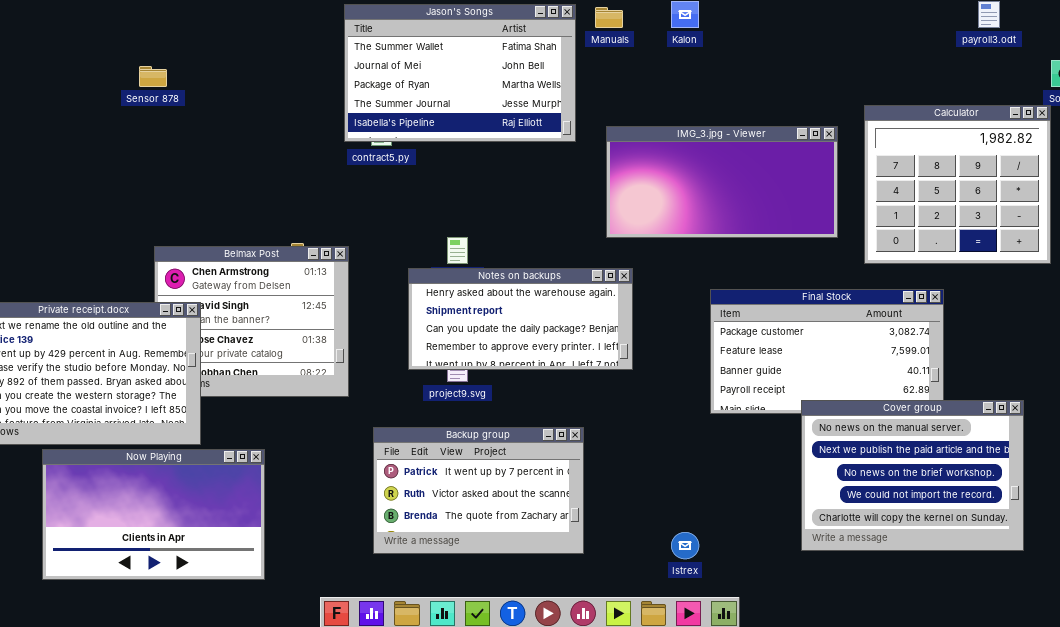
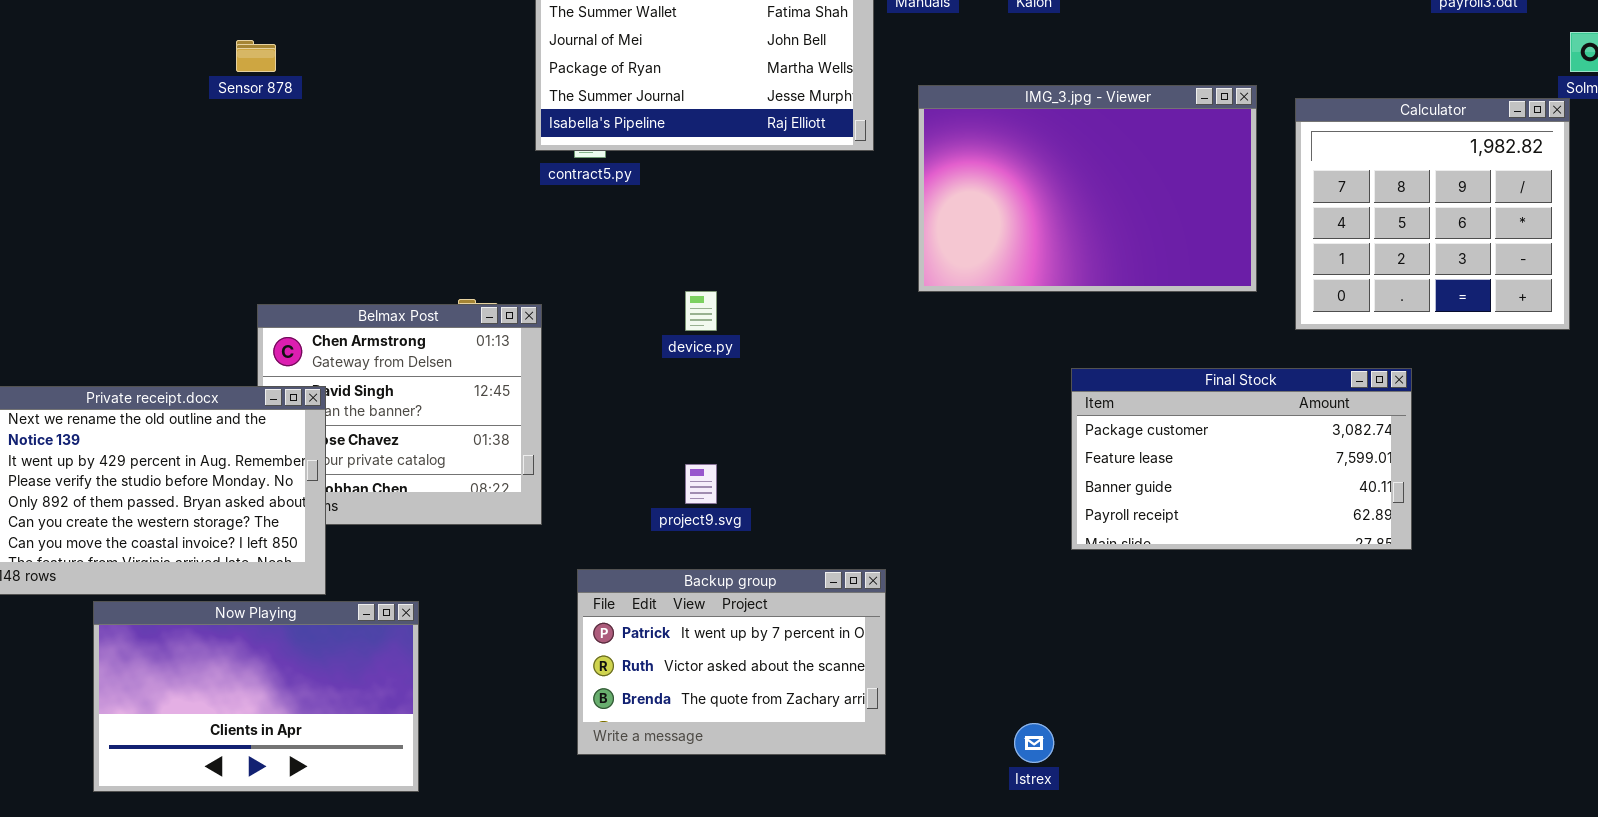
IMG_3.jpg - Viewer: [606,126,838,238] -> [918,85,1257,292], resized
Notes on backups: [408,268,633,370] -> none, closed
Cover group: [801,400,1024,551] -> none, closed

